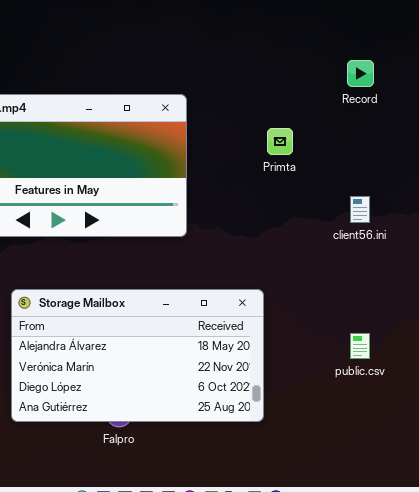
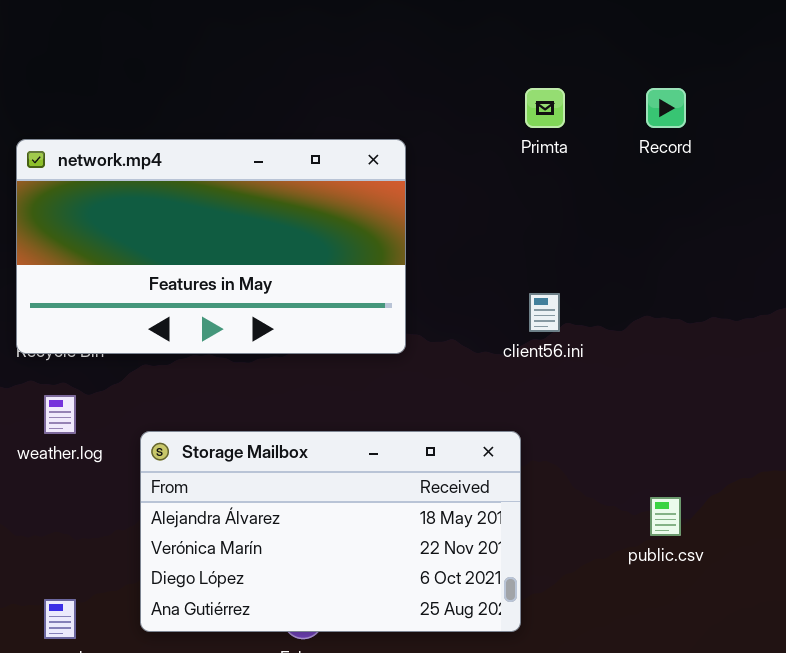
Primta: [267,128,293,155] -> [525,88,565,128], moved
client56.ini: [350,196,370,223] -> [529,293,560,332], moved

